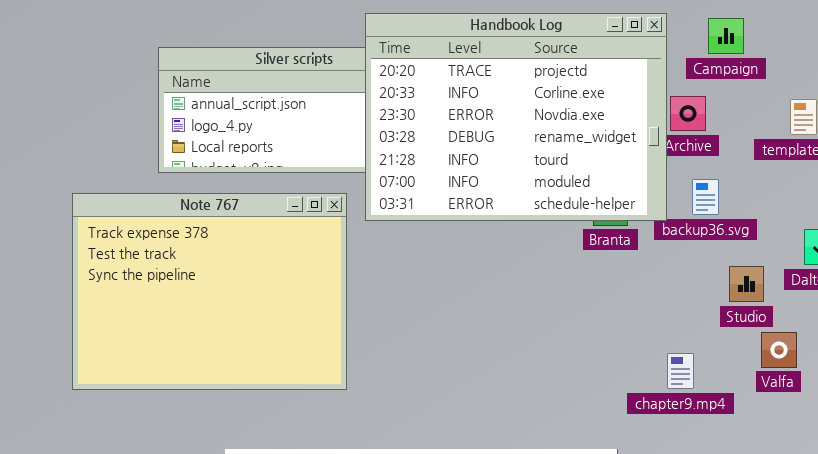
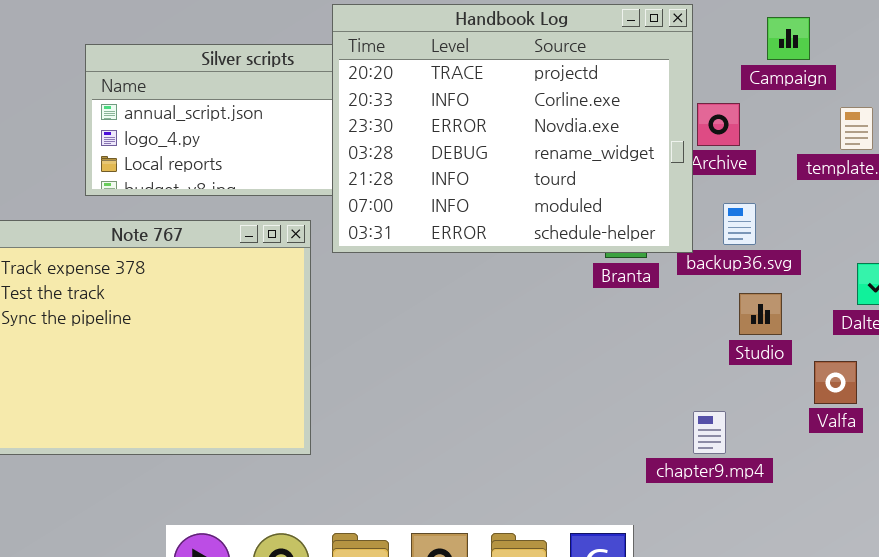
Campaign: [708,18,744,54] -> [767,17,810,60], moved
Studio: [729,266,764,302] -> [739,293,782,335], moved
Valfa: [761,332,797,368] -> [814,361,857,404], moved

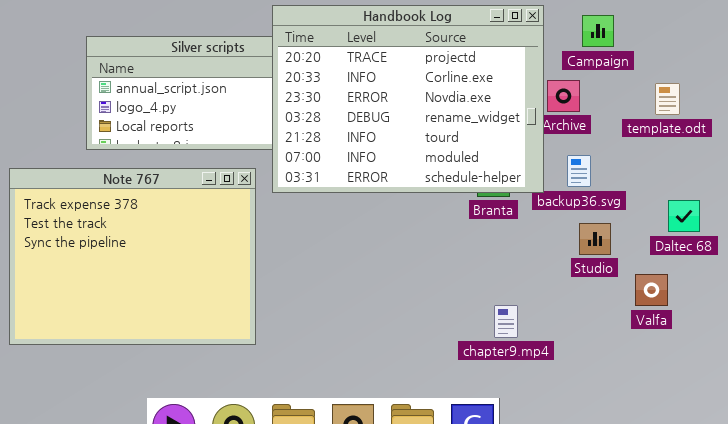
Campaign: [767,17,810,60] -> [582,15,614,47], moved
chapter9.mp4: [693,411,726,454] -> [494,305,518,338], moved

